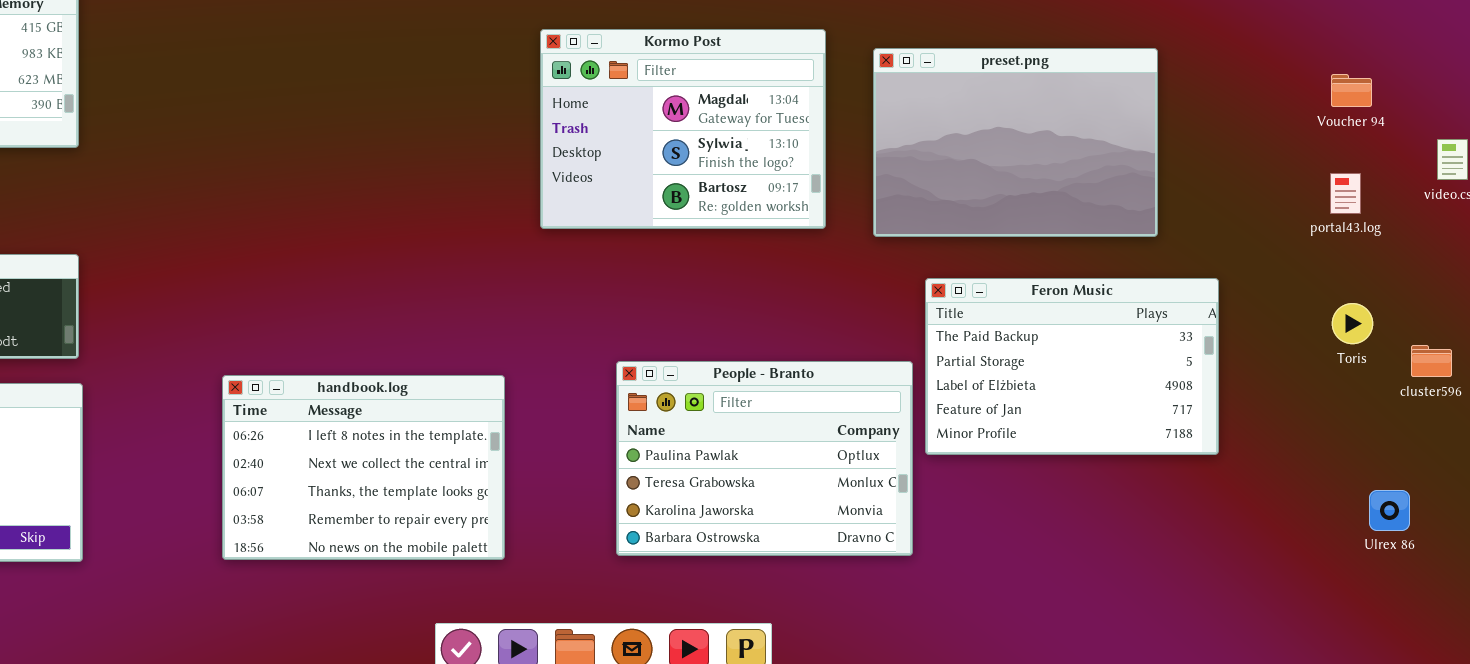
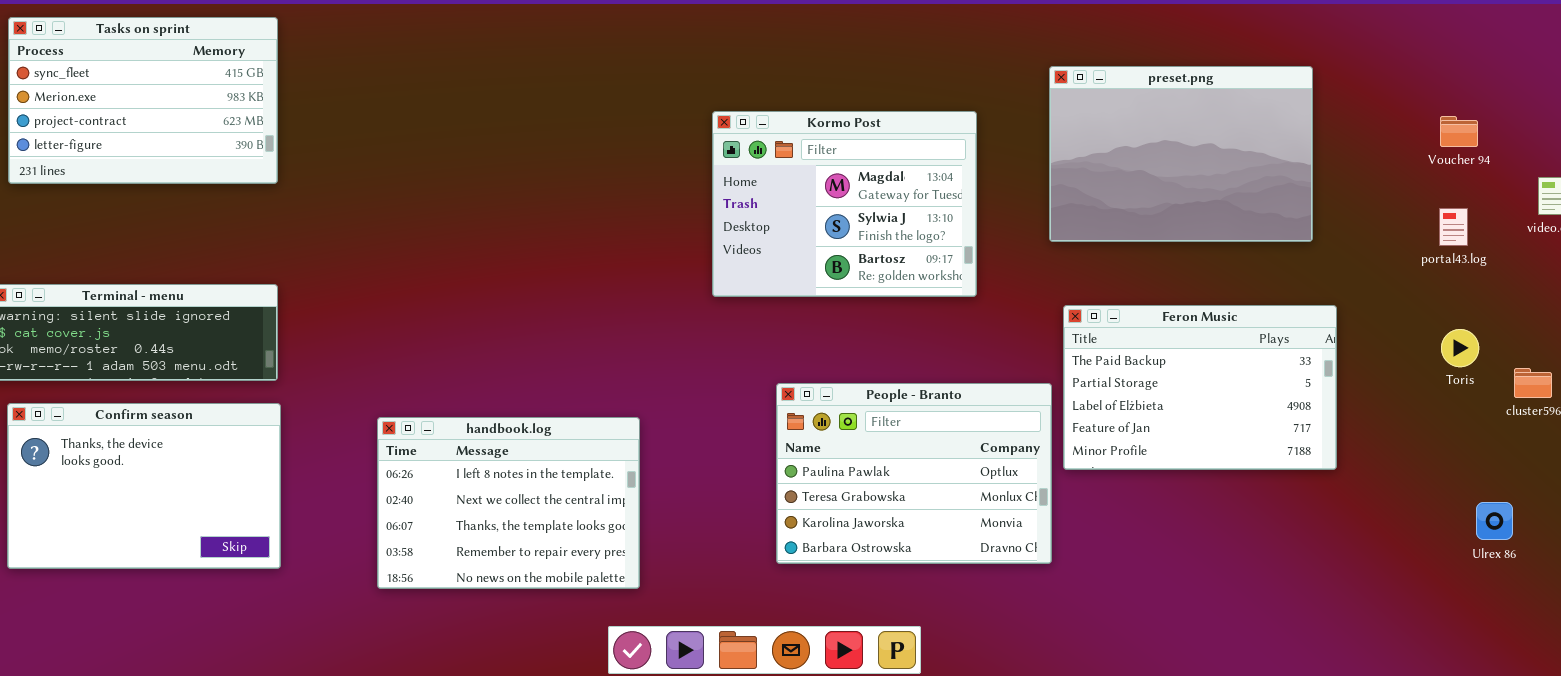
Kormo Post: [540,29,826,229] -> [712,111,977,297], moved
preset.png: [873,48,1158,237] -> [1049,66,1313,242], moved
handbook.log: [222,375,505,560] -> [377,417,640,589], moved

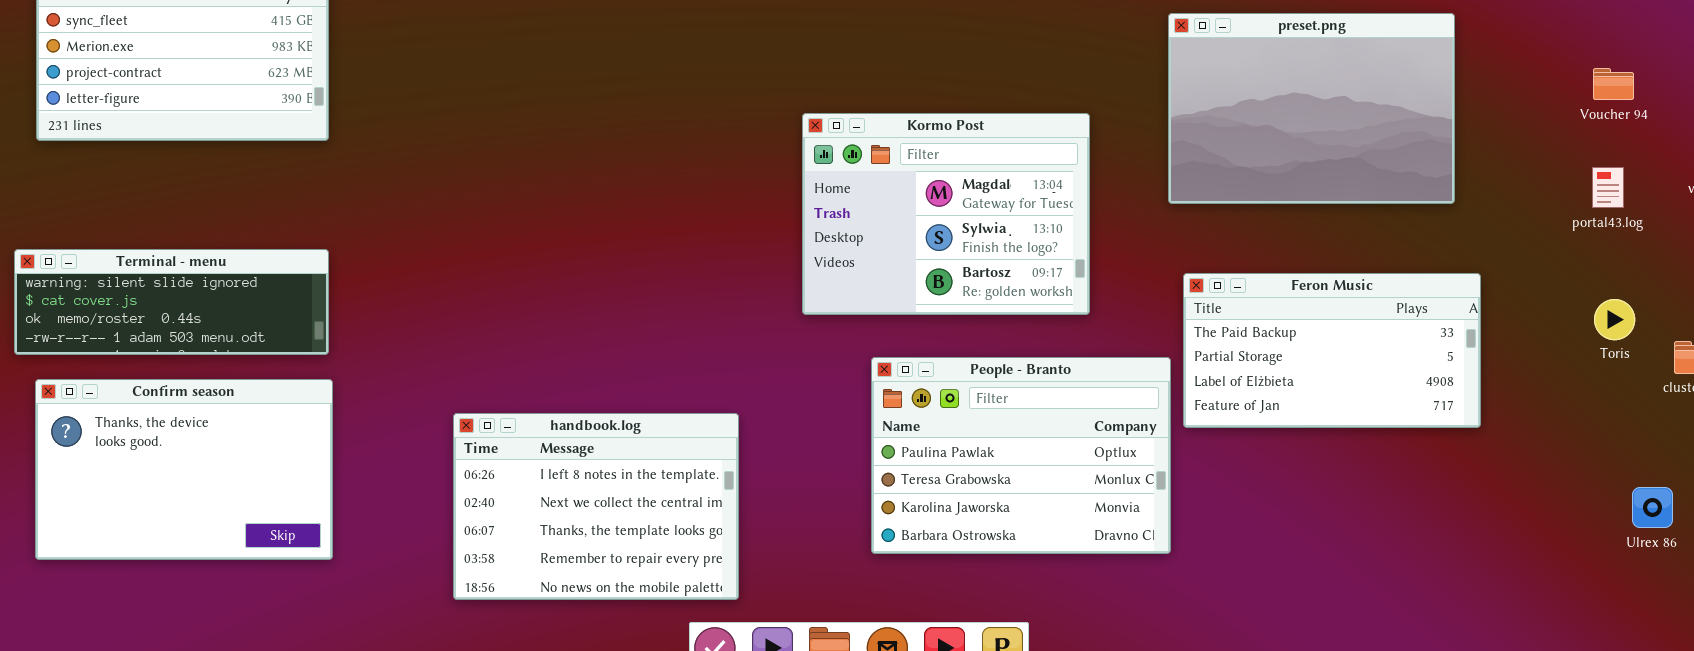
Kormo Post: [712,111,977,297] -> [802,113,1090,315], moved
Feron Music: [1063,305,1337,470] -> [1183,273,1481,428], resized
handbook.log: [377,417,640,589] -> [453,413,739,600], moved

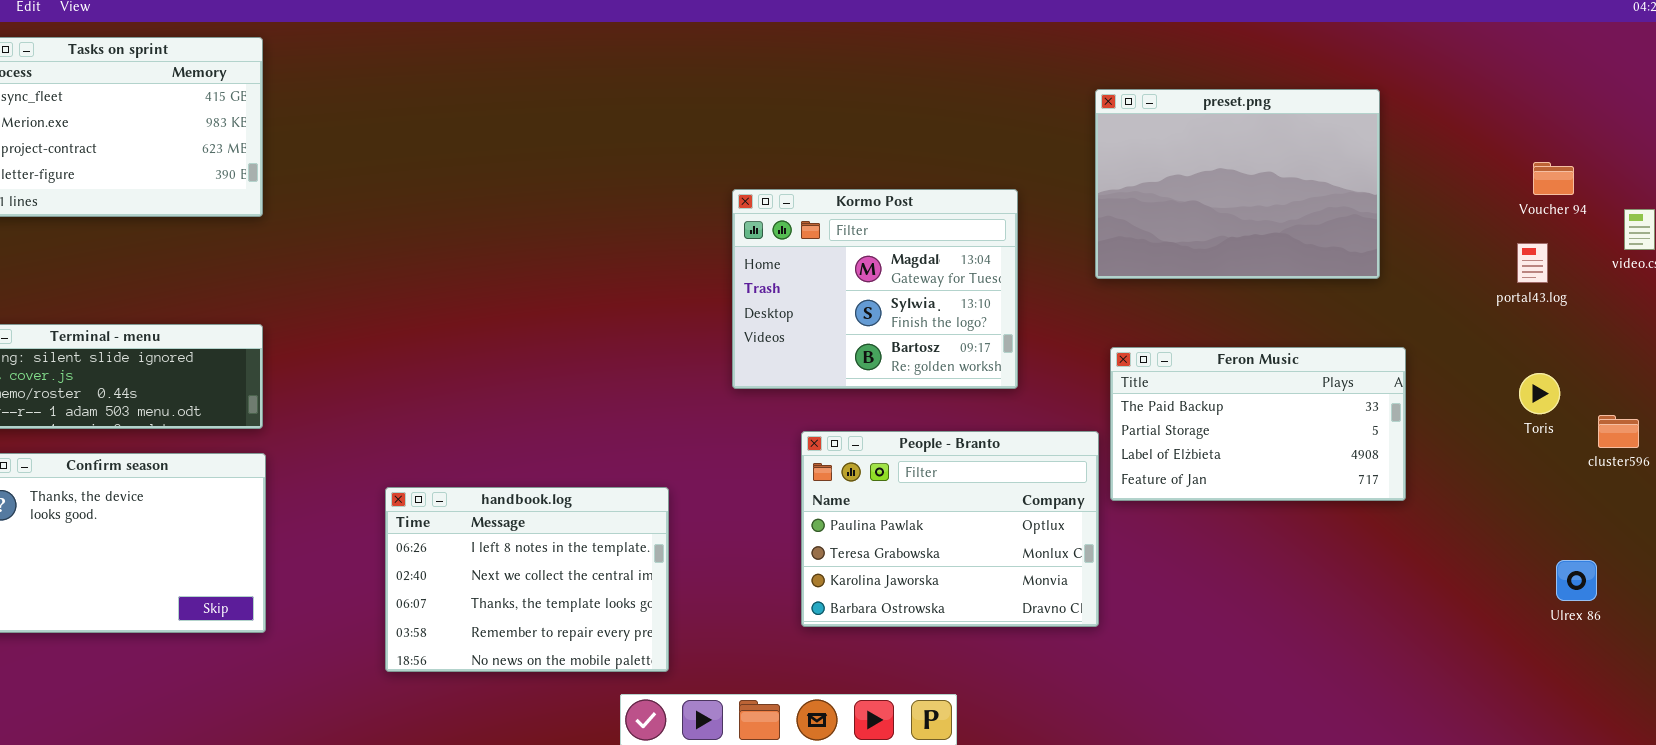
Voucher 94: [1593,68,1634,100] -> [1533,162,1574,195], moved

